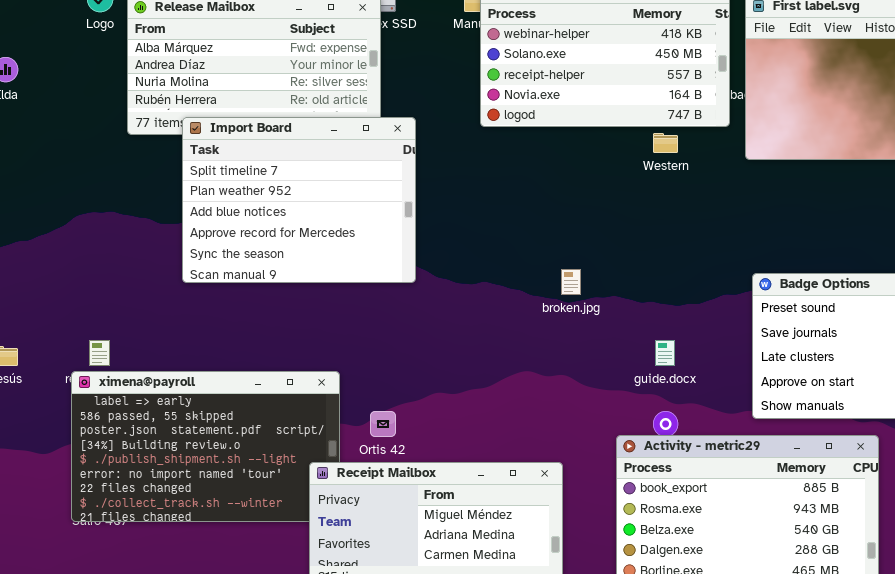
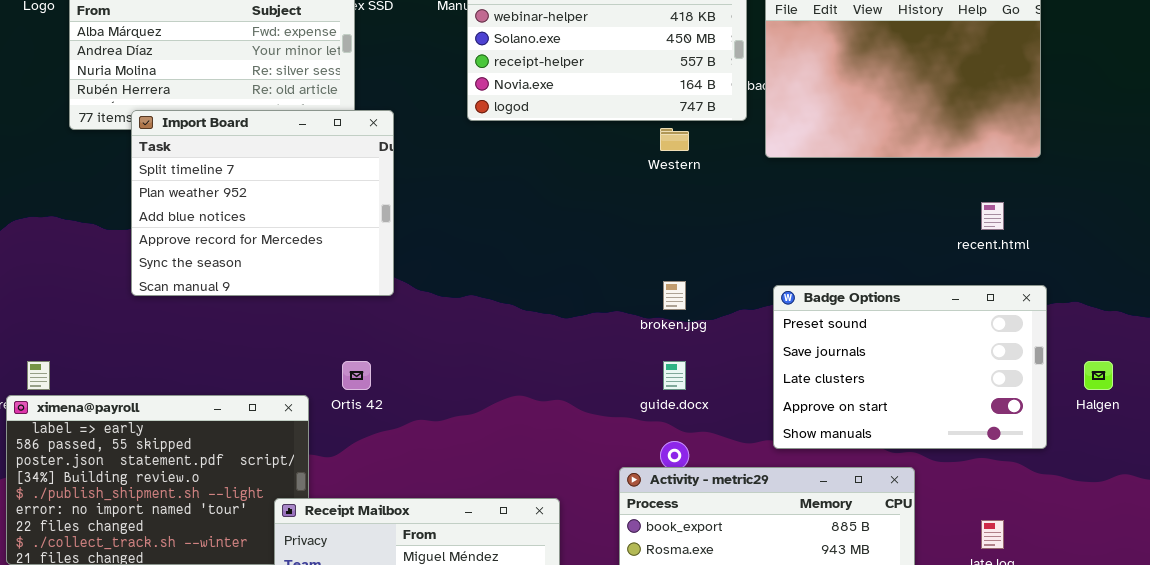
broken.jpg: [561,269,581,295] -> [663,281,686,310], moved
Ortis 42: [370,411,396,437] -> [342,361,371,390], moved

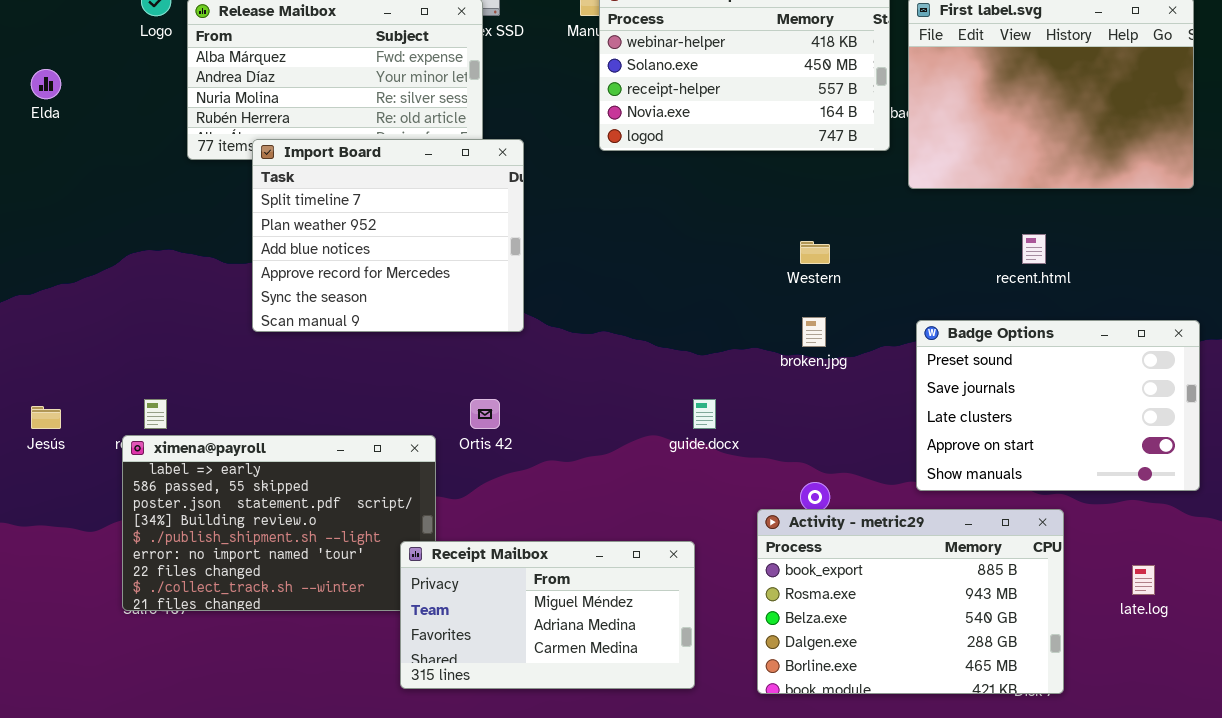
Western: [660,128,689,151] -> [800,241,830,264], moved
recent.html: [981,202,1004,230] -> [1022,234,1046,264], moved
guide.docx: [663,361,686,390] -> [693,399,716,429], moved

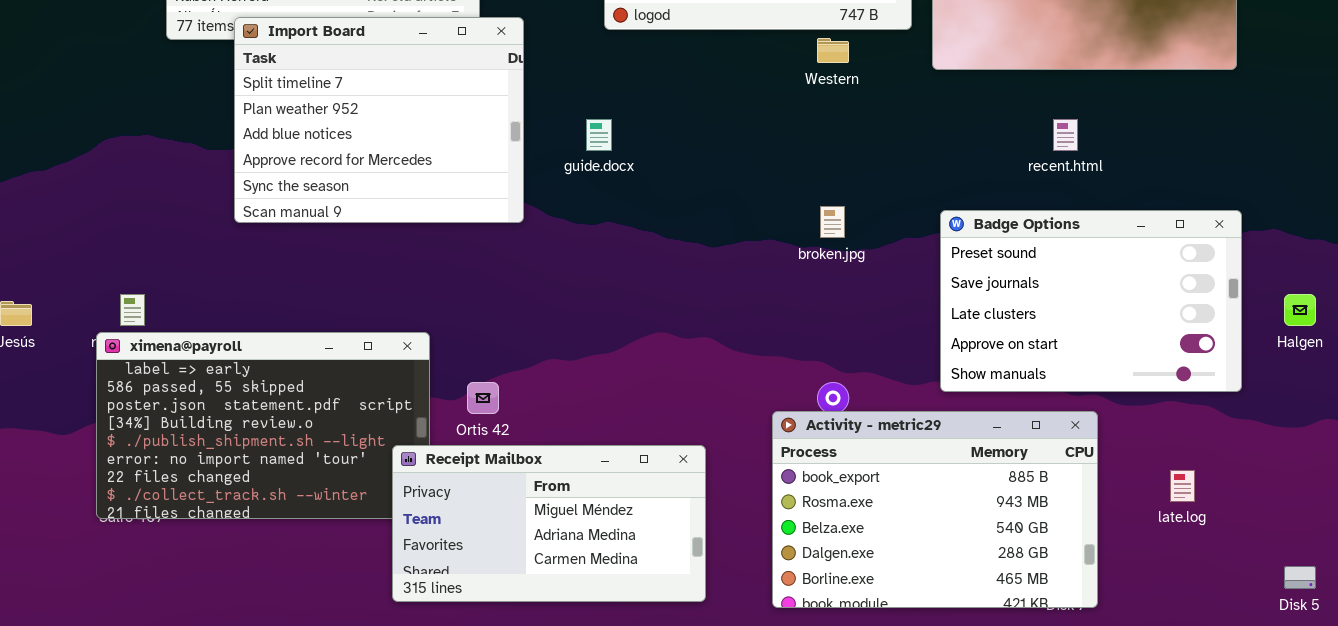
Western: [800,241,830,264] -> [817,38,849,63], moved
Ortis 42: [470,399,500,429] -> [467,382,499,414], moved
guide.docx: [693,399,716,429] -> [586,119,612,151], moved

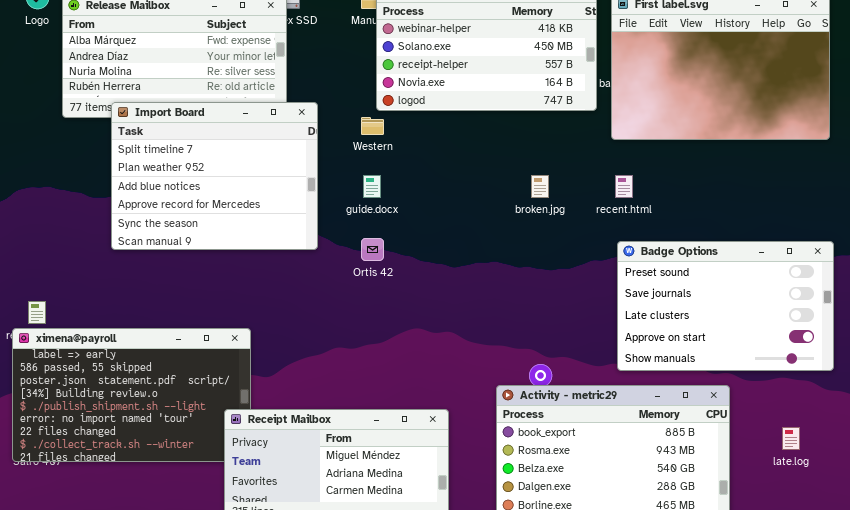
Western: [817,38,849,63] -> [361,117,384,135], moved
recent.html: [1053,119,1078,151] -> [615,175,633,198], moved
broken.jpg: [820,206,845,238] -> [531,175,549,198], moved
Ortis 42: [467,382,499,414] -> [361,238,384,261], moved

